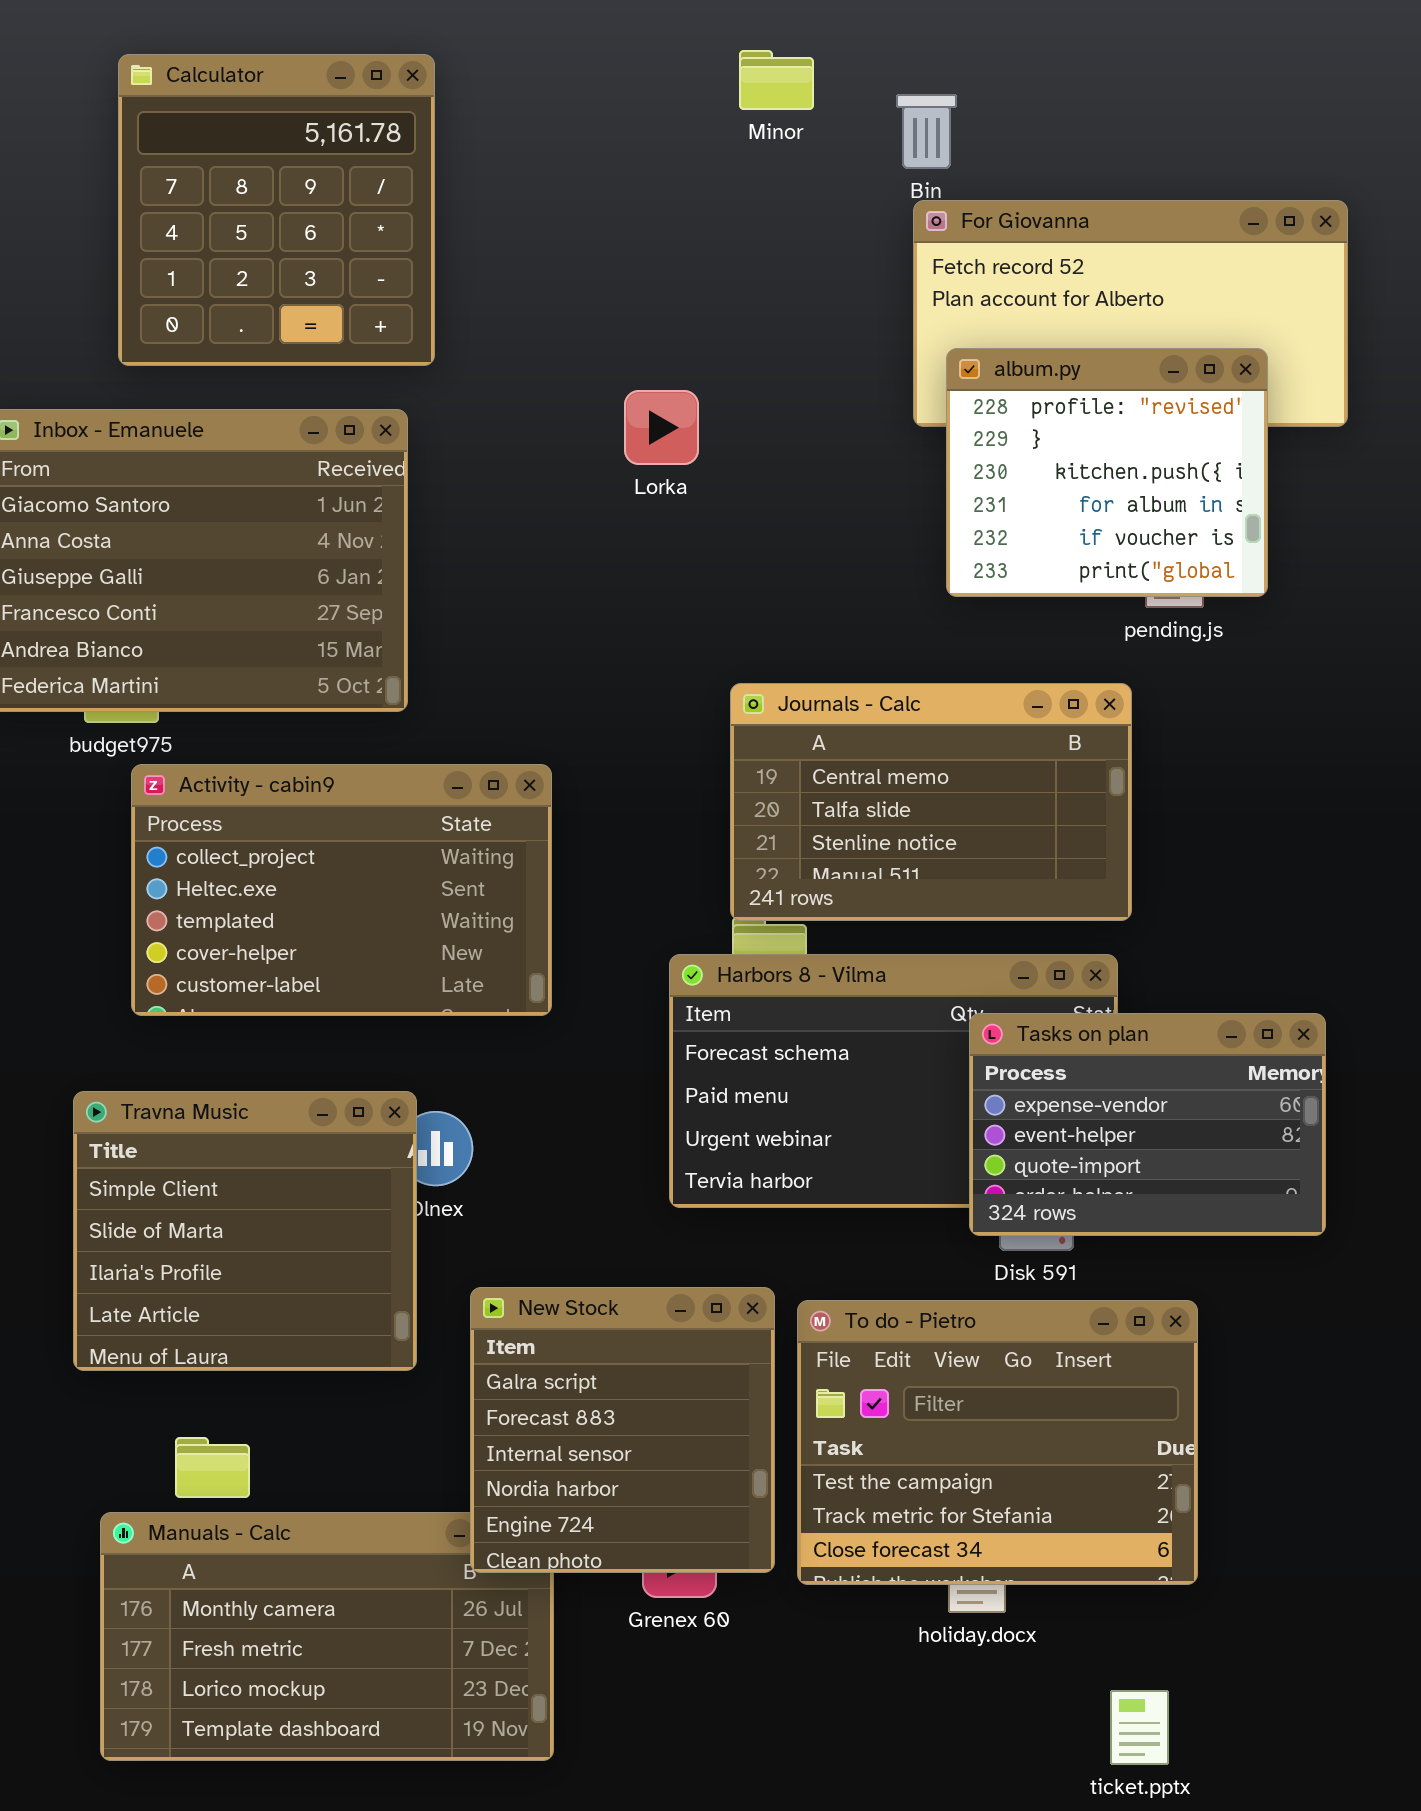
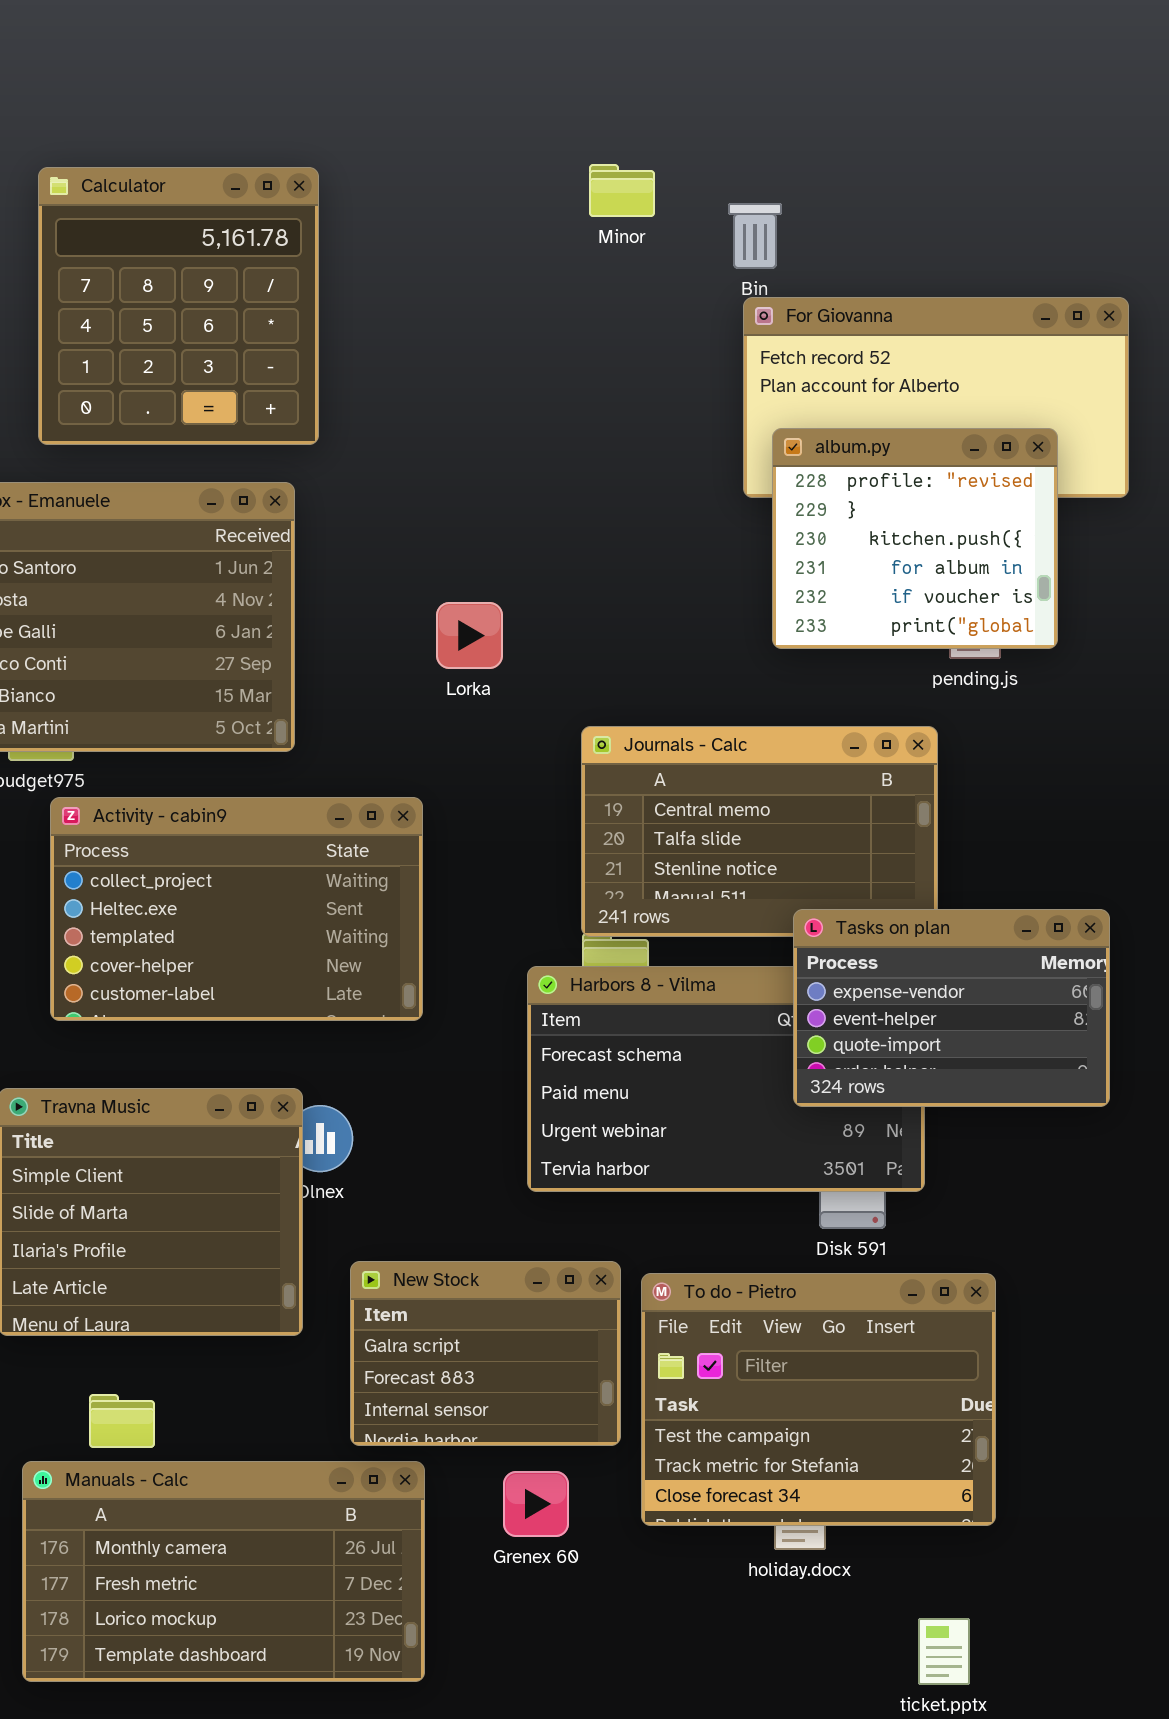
Lorka: [624,390,699,465] -> [436,602,503,669], moved
Tasks on plan: [969,1013,1326,1236] -> [793,909,1110,1107], moved
New Stock: [470,1287,775,1573] -> [350,1261,621,1446], resized

